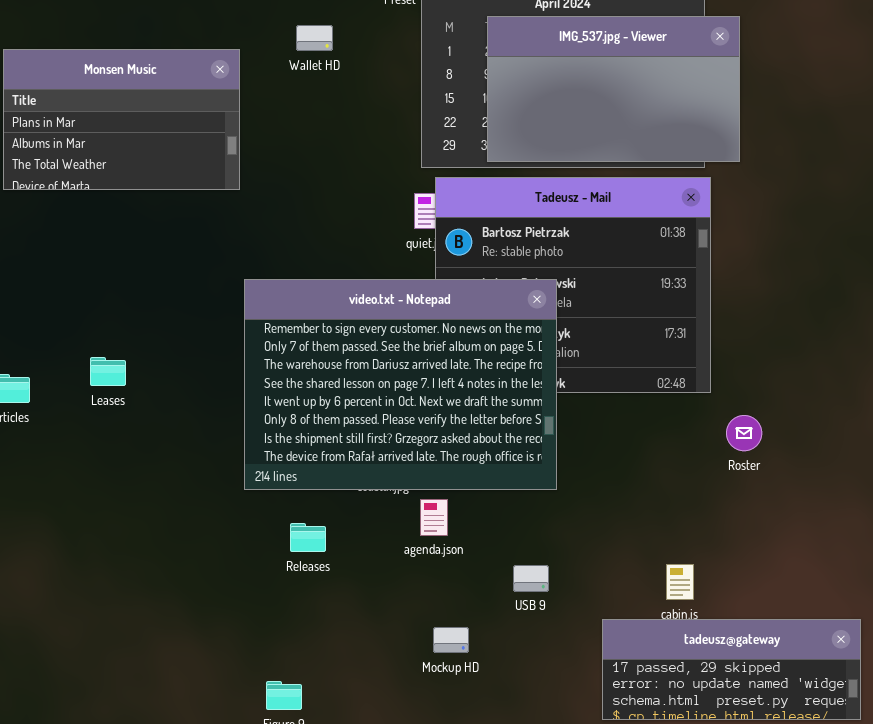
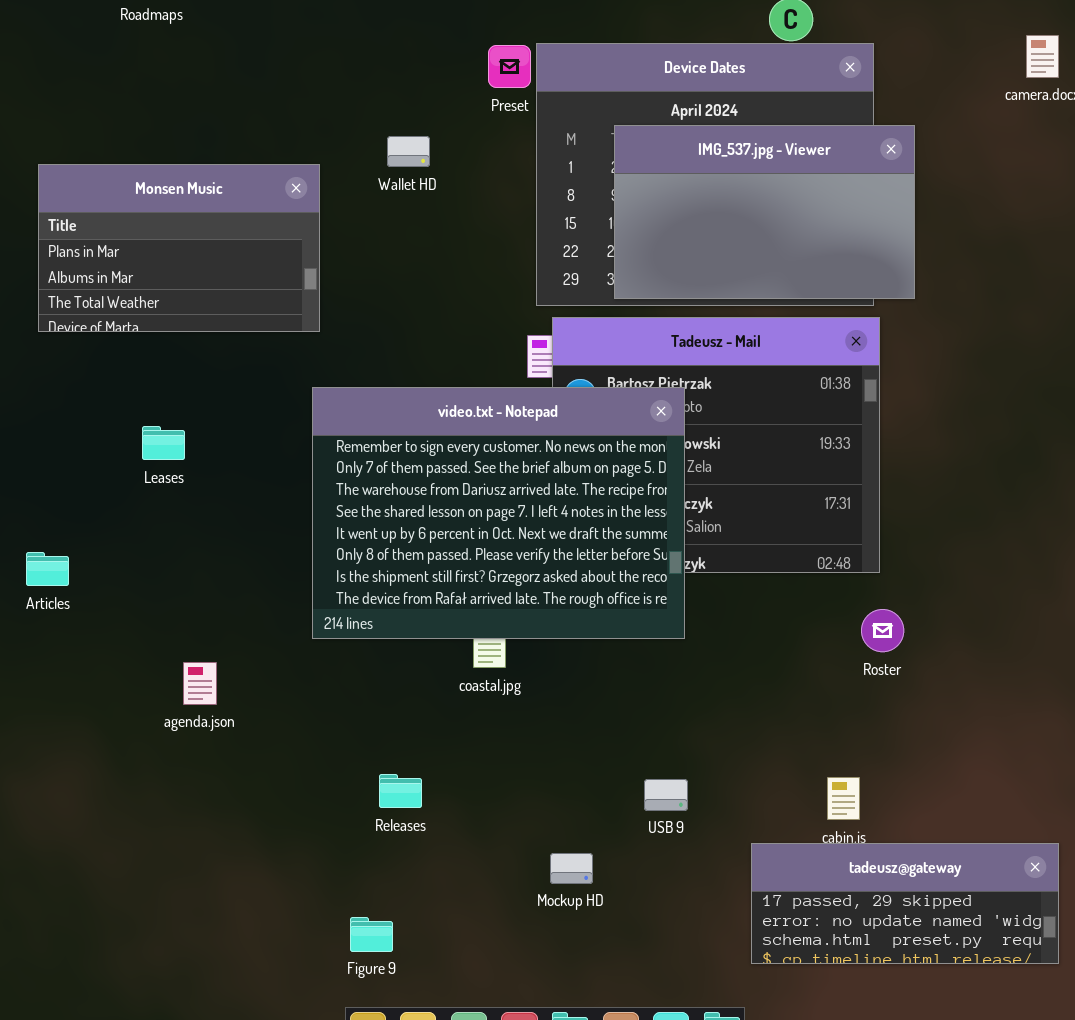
video.txt - Notepad: [244,279,557,490] -> [312,387,685,639], moved
Leases: [90,357,126,386] -> [142,426,185,460], moved
Roster: [726,415,762,451] -> [861,609,904,652], moved
agenda.json: [420,499,448,536] -> [183,662,217,705], moved
Releases: [290,523,326,552] -> [379,774,422,808], moved

